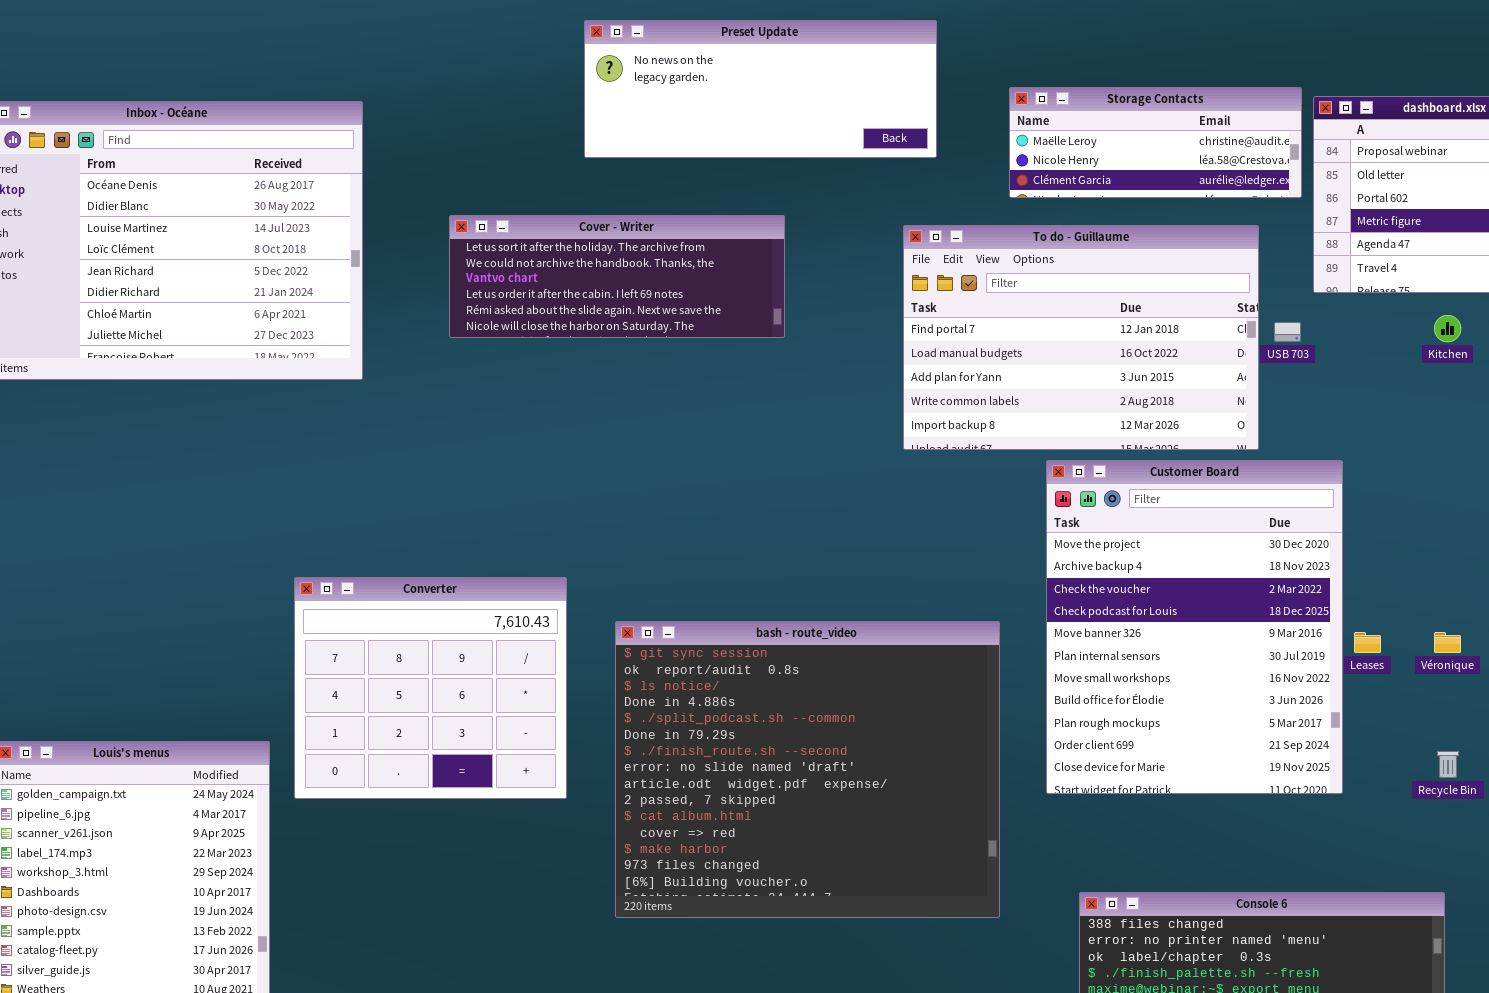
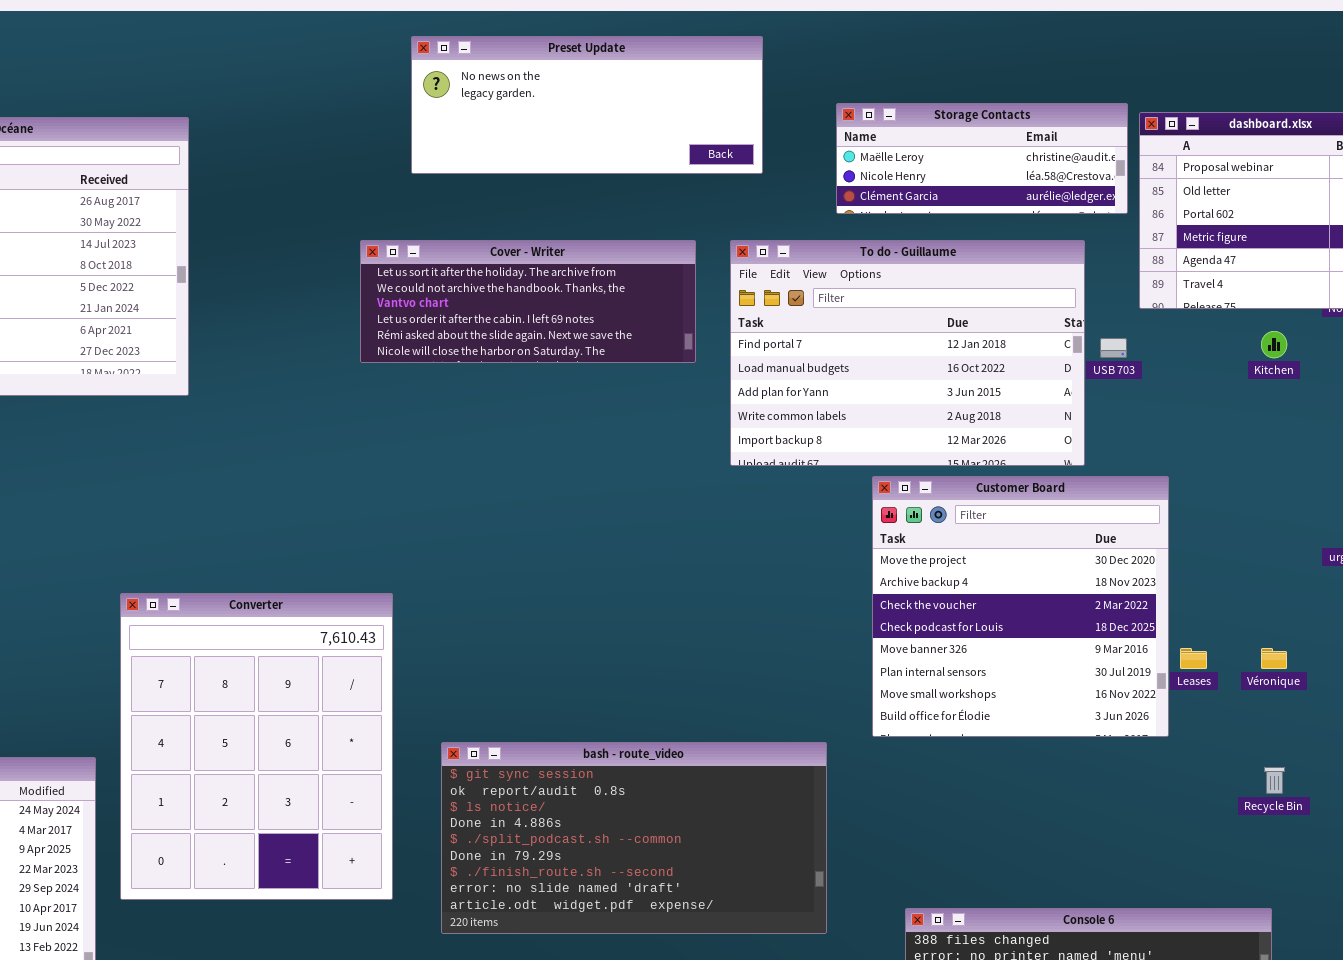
Cover - Writer: [449,215,785,338] -> [360,240,696,363], moved
Customer Board: [1046,460,1343,794] -> [872,476,1169,737], resized
Converter: [294,577,567,799] -> [120,593,393,900], resized
bash - route_video: [615,621,1000,918] -> [441,742,827,934], resized

